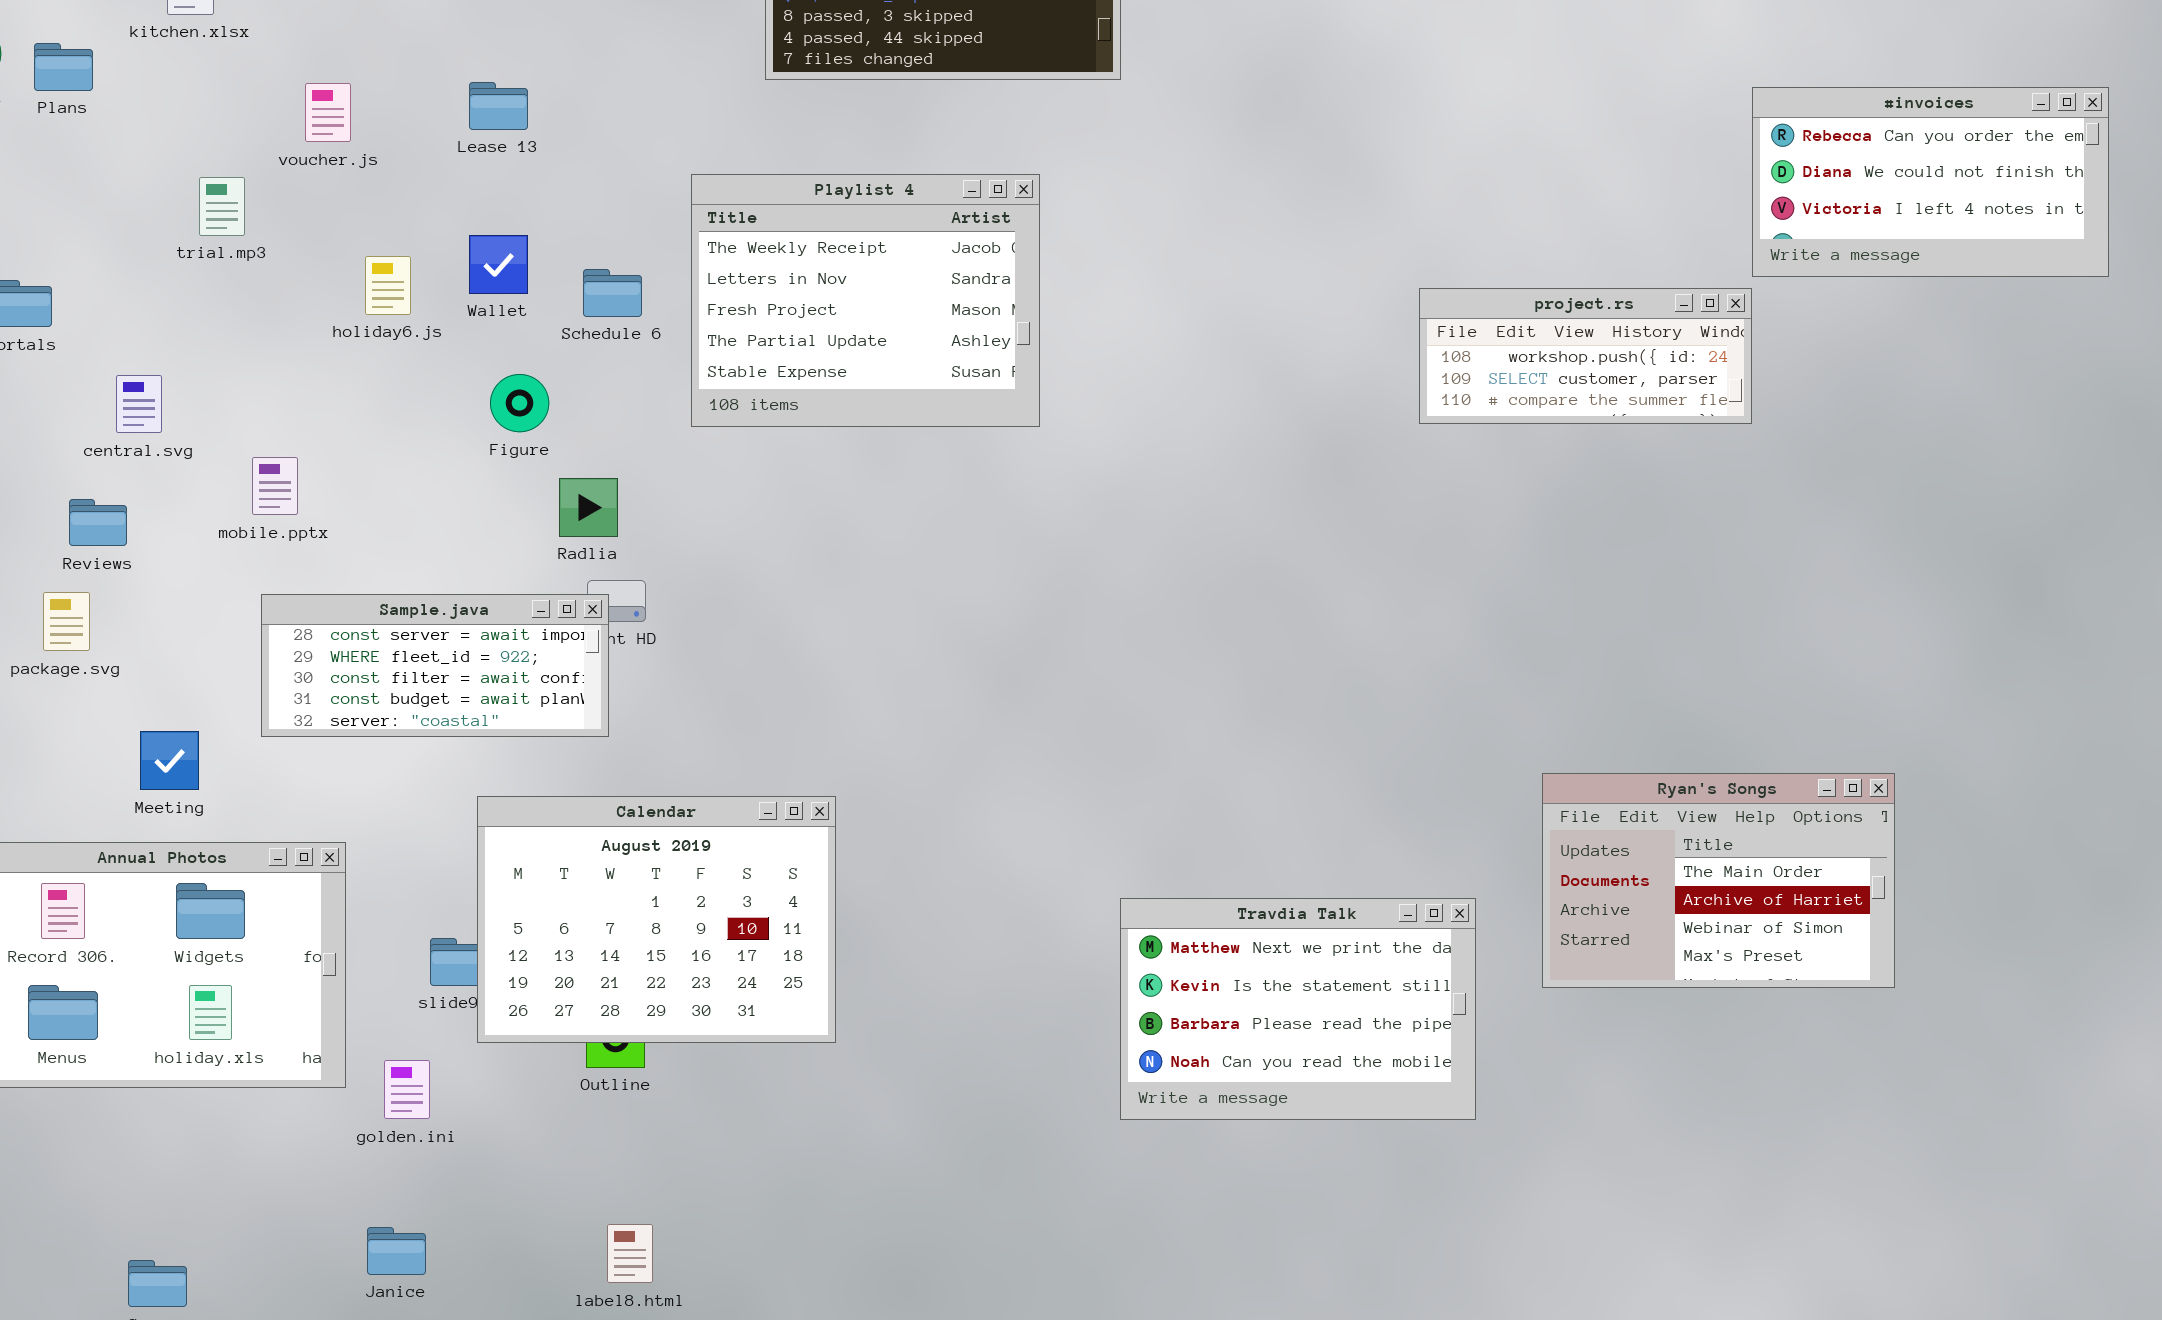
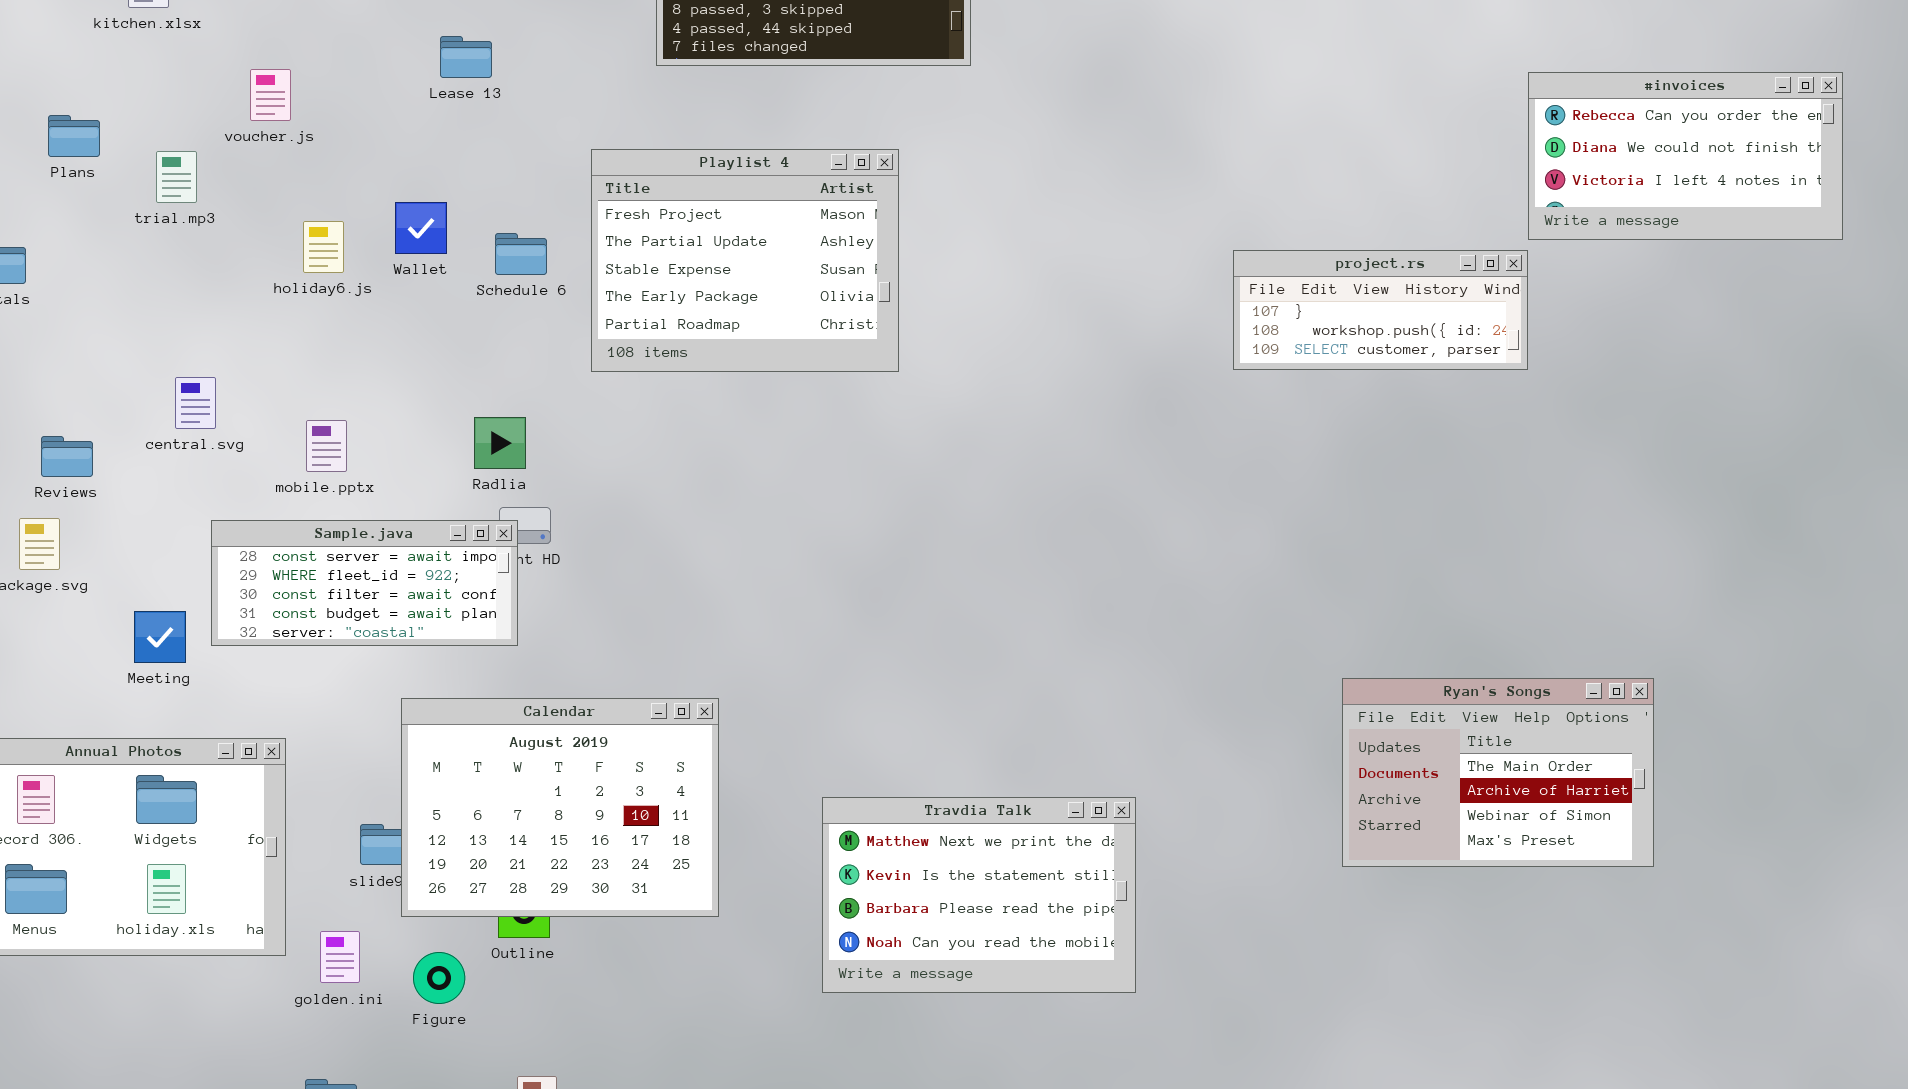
Plans: [34,43,93,91] -> [48,115,100,157], moved
Lease 13: [469,82,528,130] -> [440,36,492,78], moved
Playlist 4: [691,174,1040,427] -> [591,149,899,372], scrolled down 2 rows
project.rs: [1419,288,1752,424] -> [1233,250,1528,370], scrolled up 1 row
Figure: [490,374,549,432] -> [413,952,465,1004], moved
central.svg: [116,375,162,433] -> [175,377,216,429], moved
mobile.pptx: [252,457,298,515] -> [306,420,347,472], moved
Meeting: [140,731,199,790] -> [134,611,186,663], moved
Travdia Talk: [1120,898,1476,1120] -> [822,797,1136,993], moved

